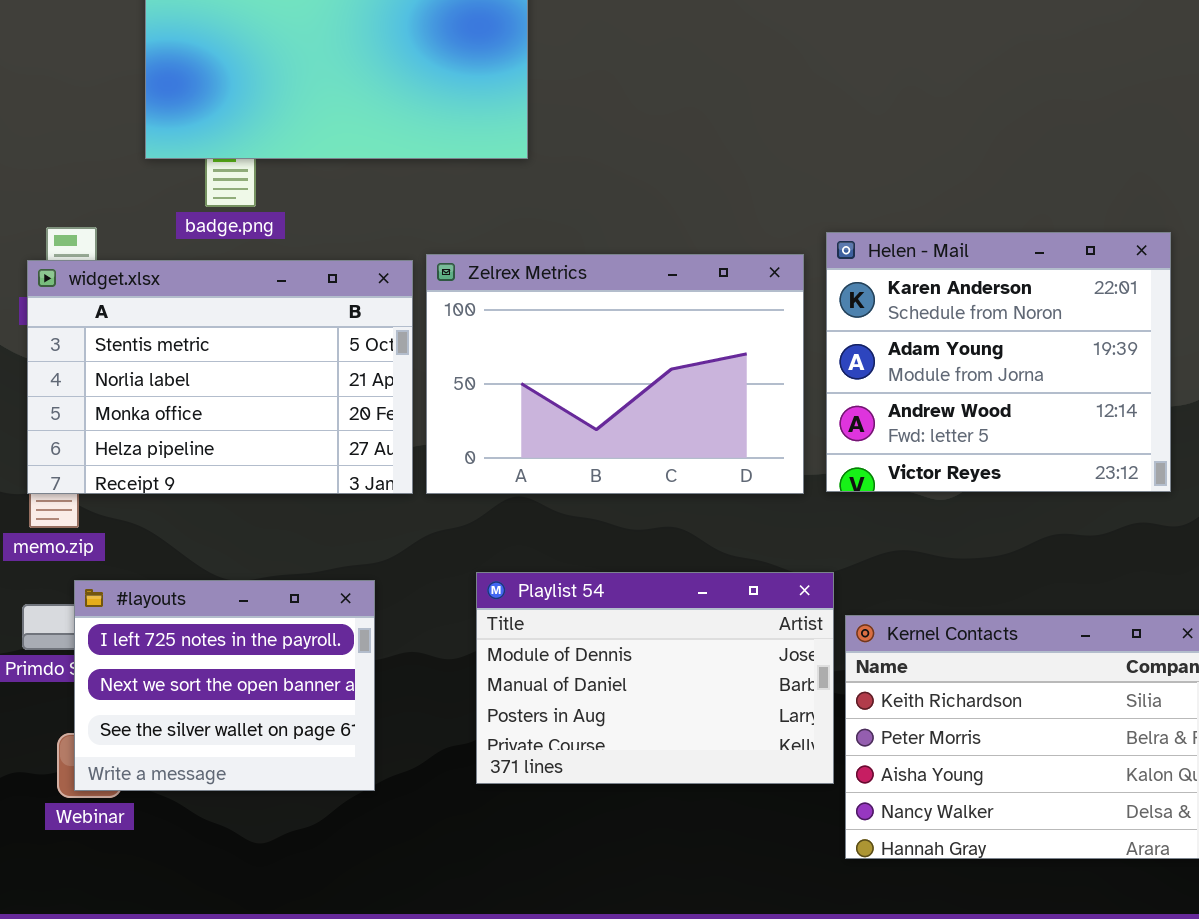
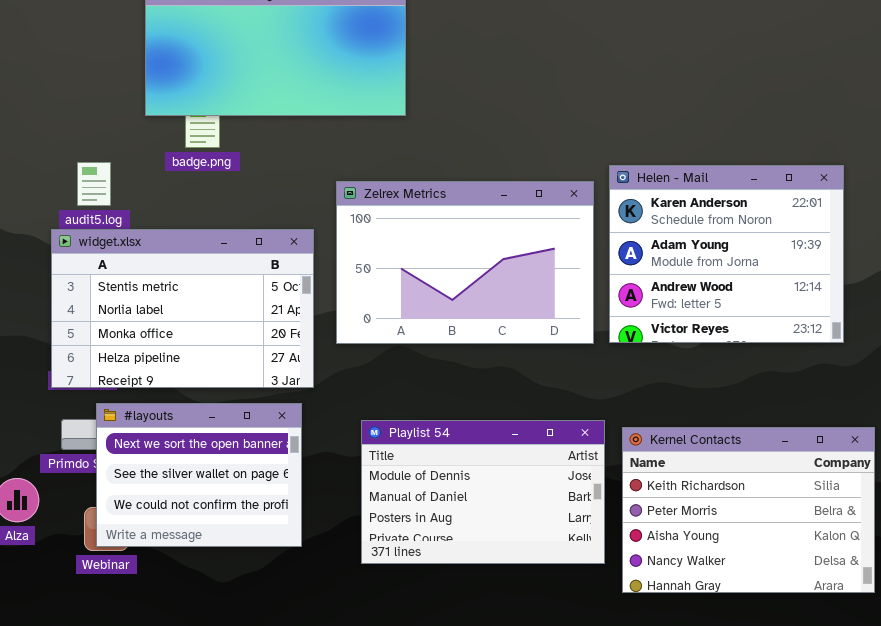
widget.xlsx: [27,260,413,494] -> [51,229,314,388], moved
Playlist 54: [476,572,834,784] -> [361,420,605,564], moved
#layouts: [74,580,375,791] -> [96,403,302,547], scrolled down 1 row

